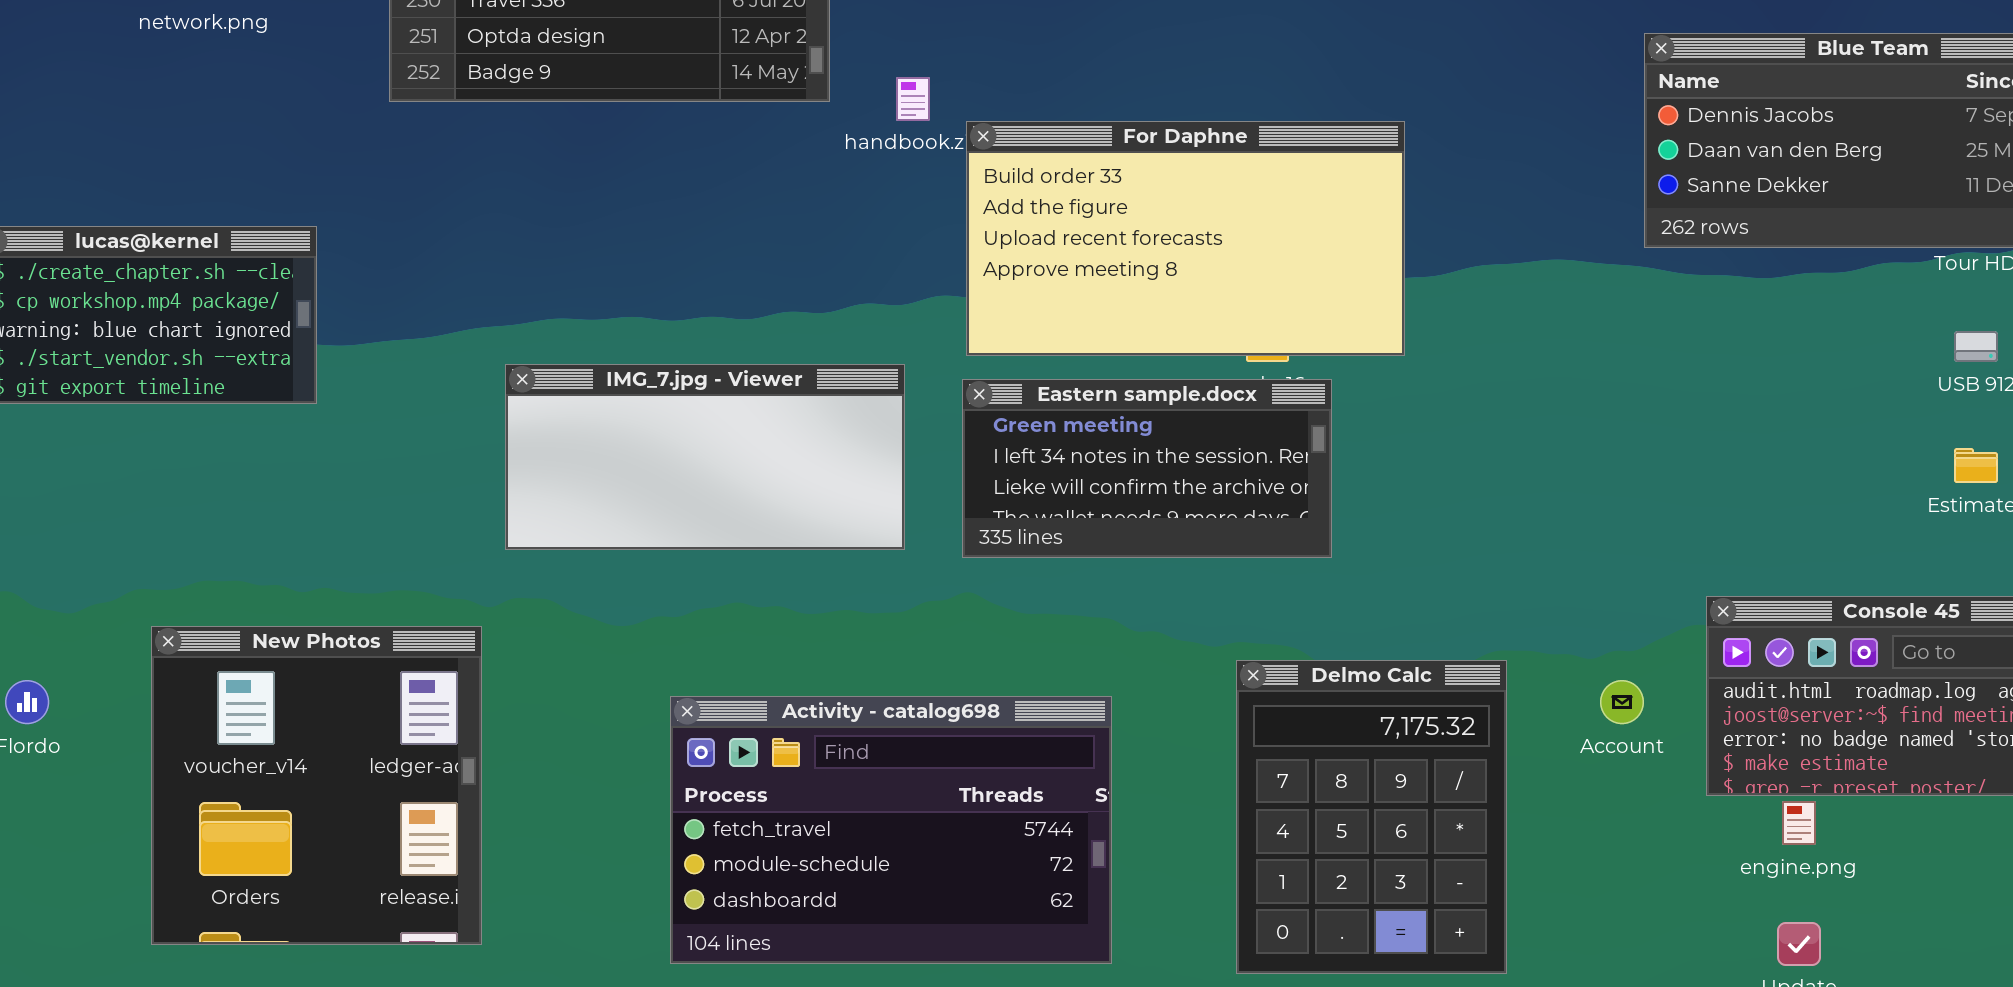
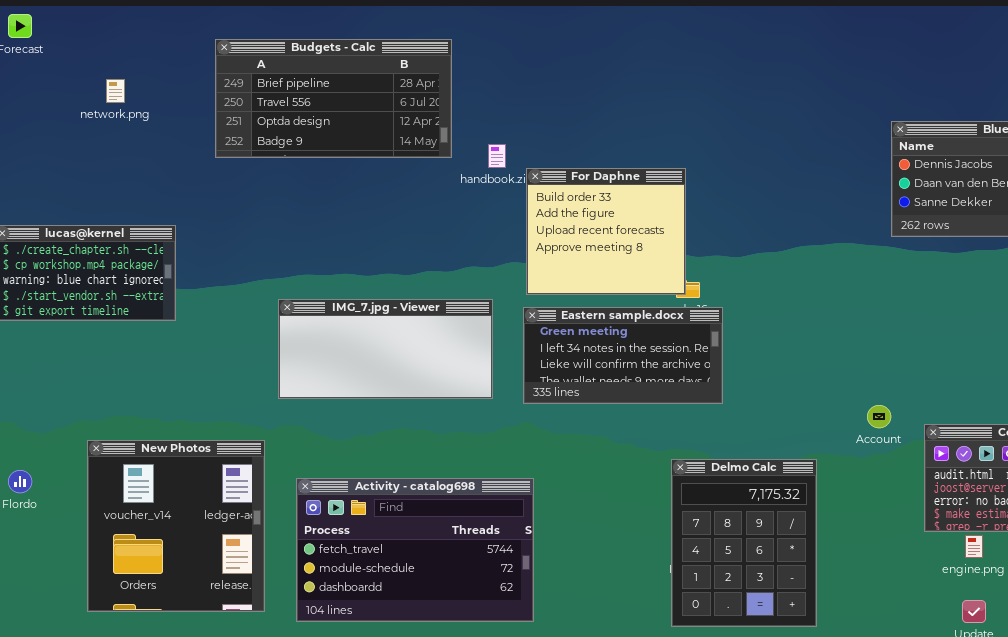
For Daphne: [966,121,1405,356] -> [526,168,686,295], resized
Account: [1600,680,1644,724] -> [867,405,891,428], moved
Activity - catalog698: [670,696,1112,964] -> [296,478,534,622], moved

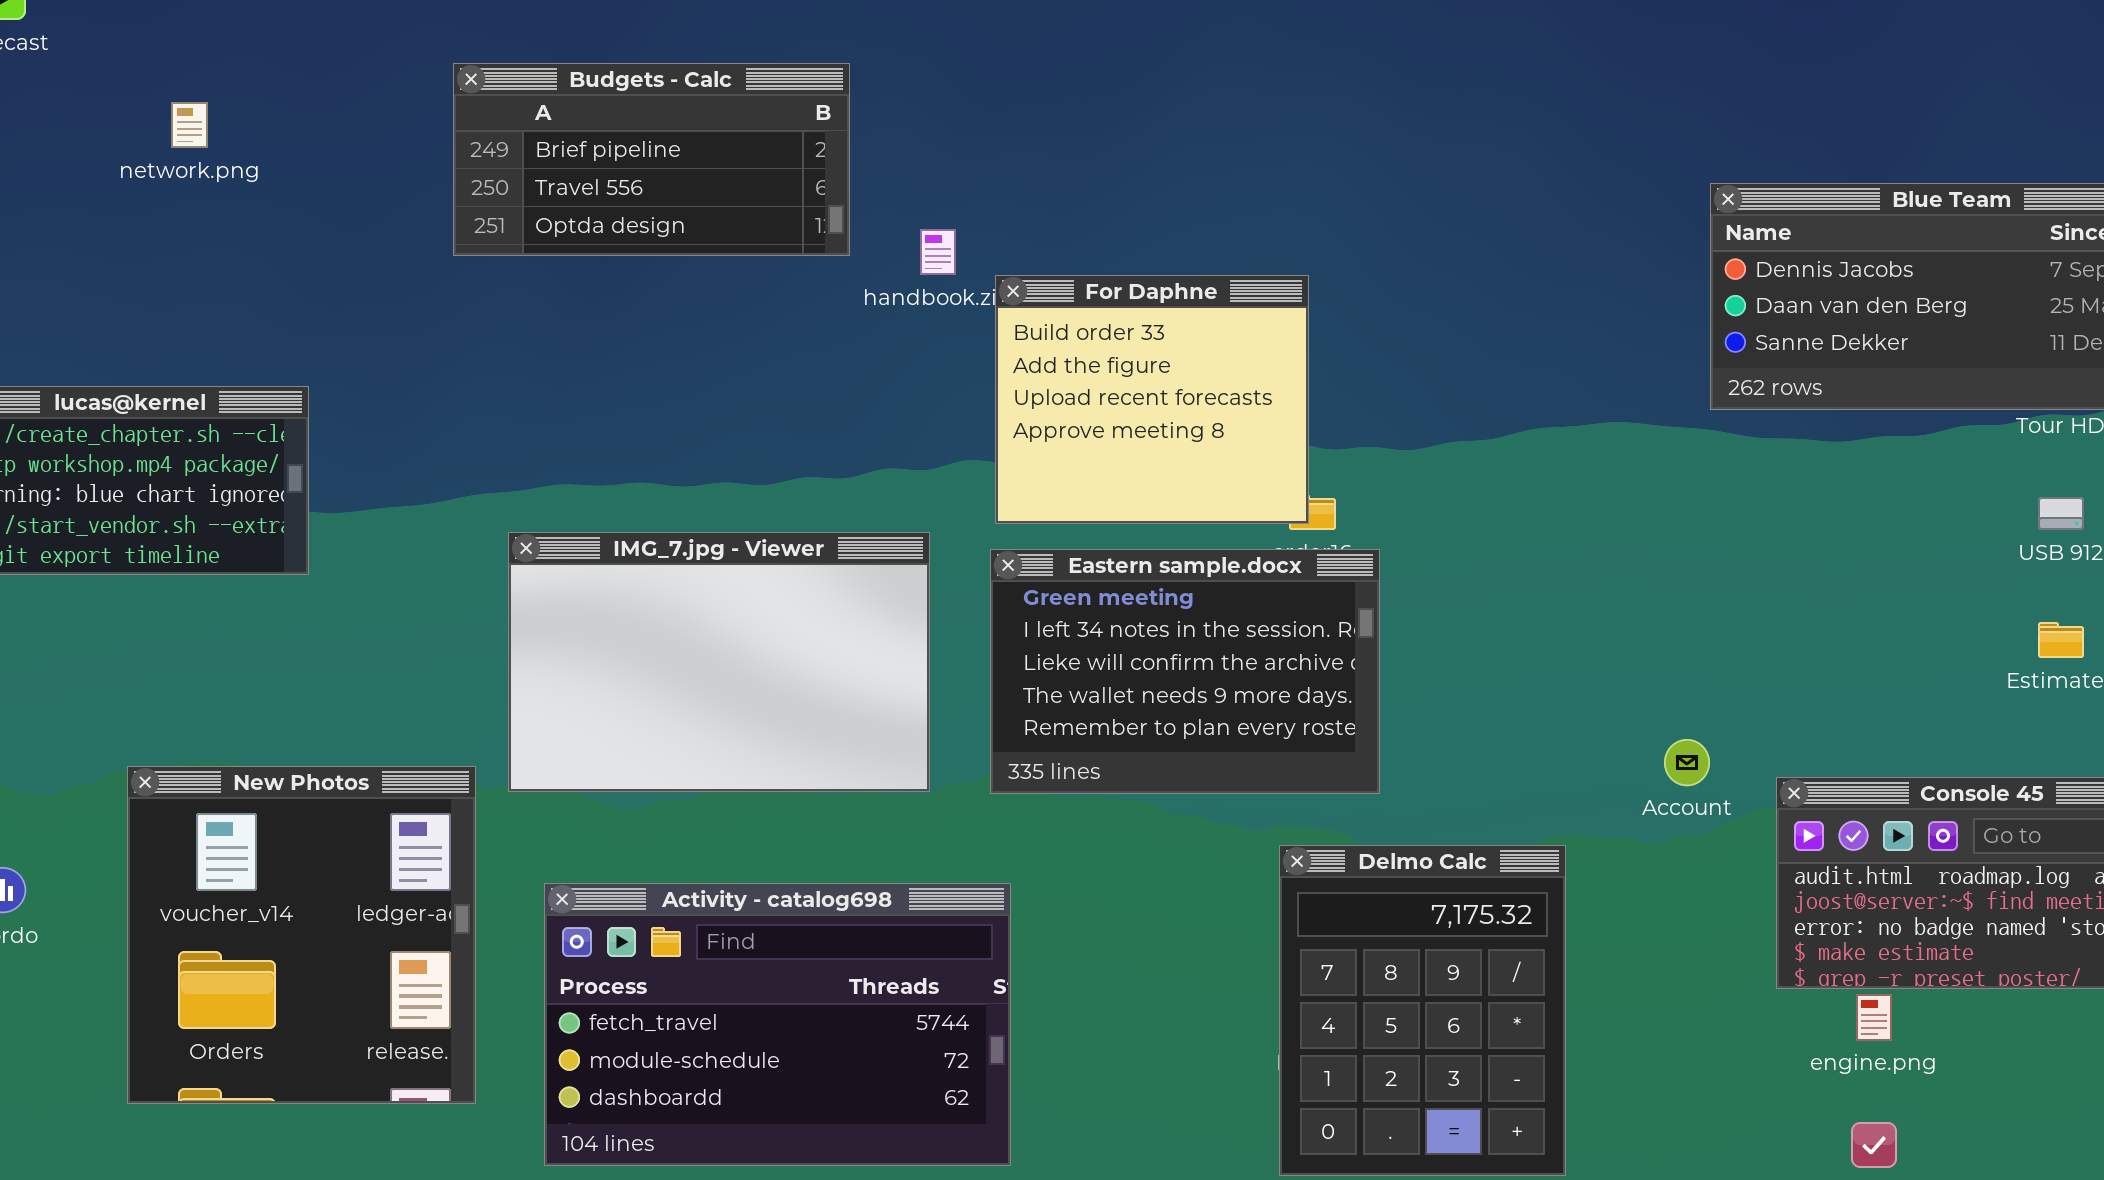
Budgets - Calc: [215,39,452,158] -> [453,63,850,256], resized
IMG_7.jpg - Viewer: [278,299,493,399] -> [508,532,930,792], resized
Eastern sample.docx: [523,307,723,404] -> [990,549,1380,794], resized
New Photos: [87,440,265,612] -> [127,766,476,1104], moved

